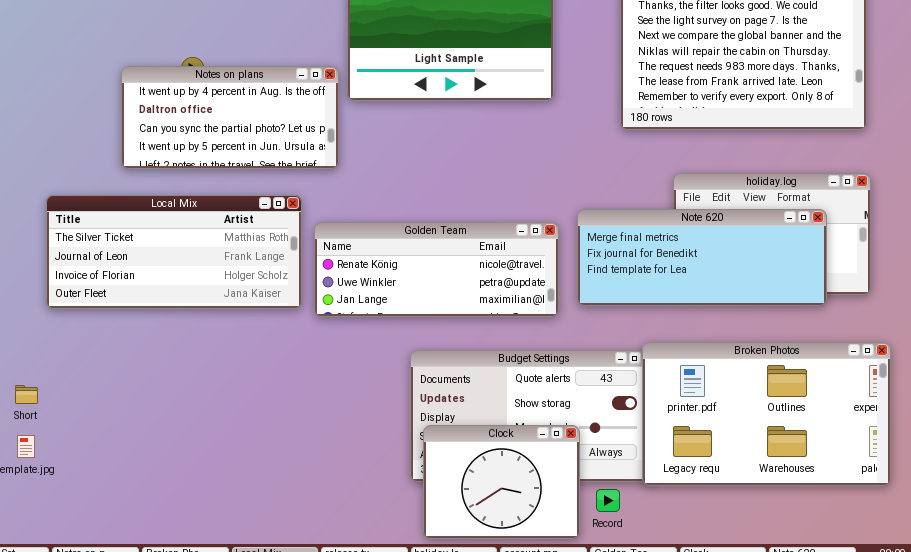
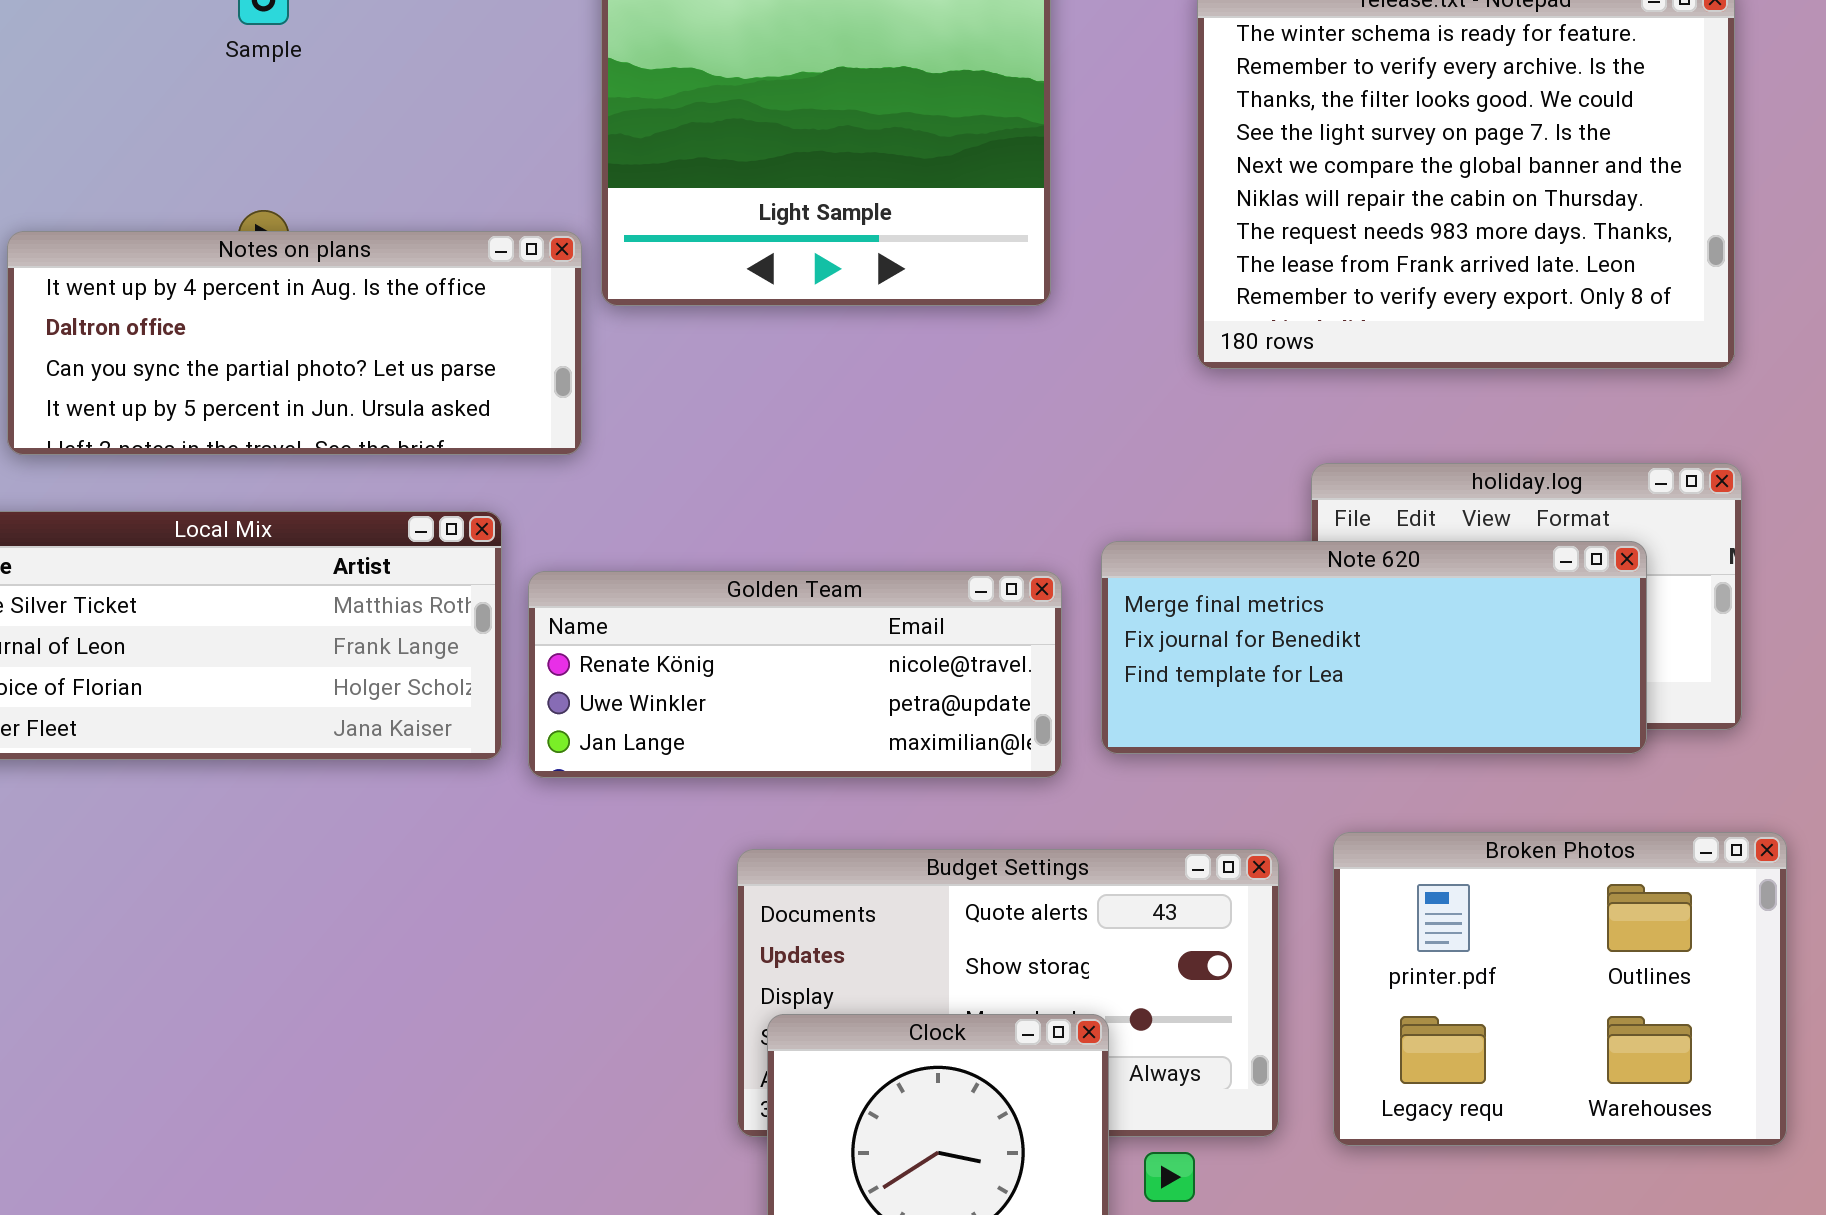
Notes on plans: [121,66,339,169] -> [7,231,582,455], resized
Broken Photos: [642,342,891,486] -> [1333,832,1787,1146], resized

